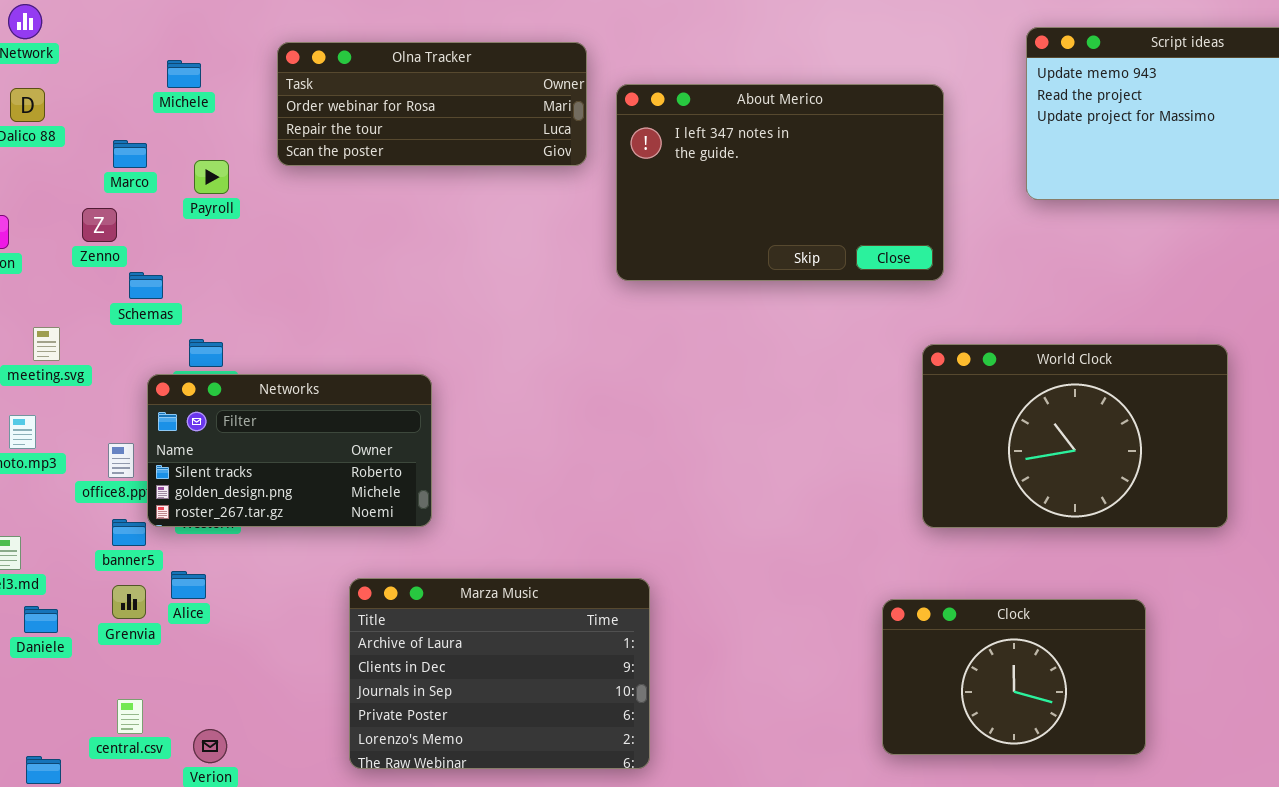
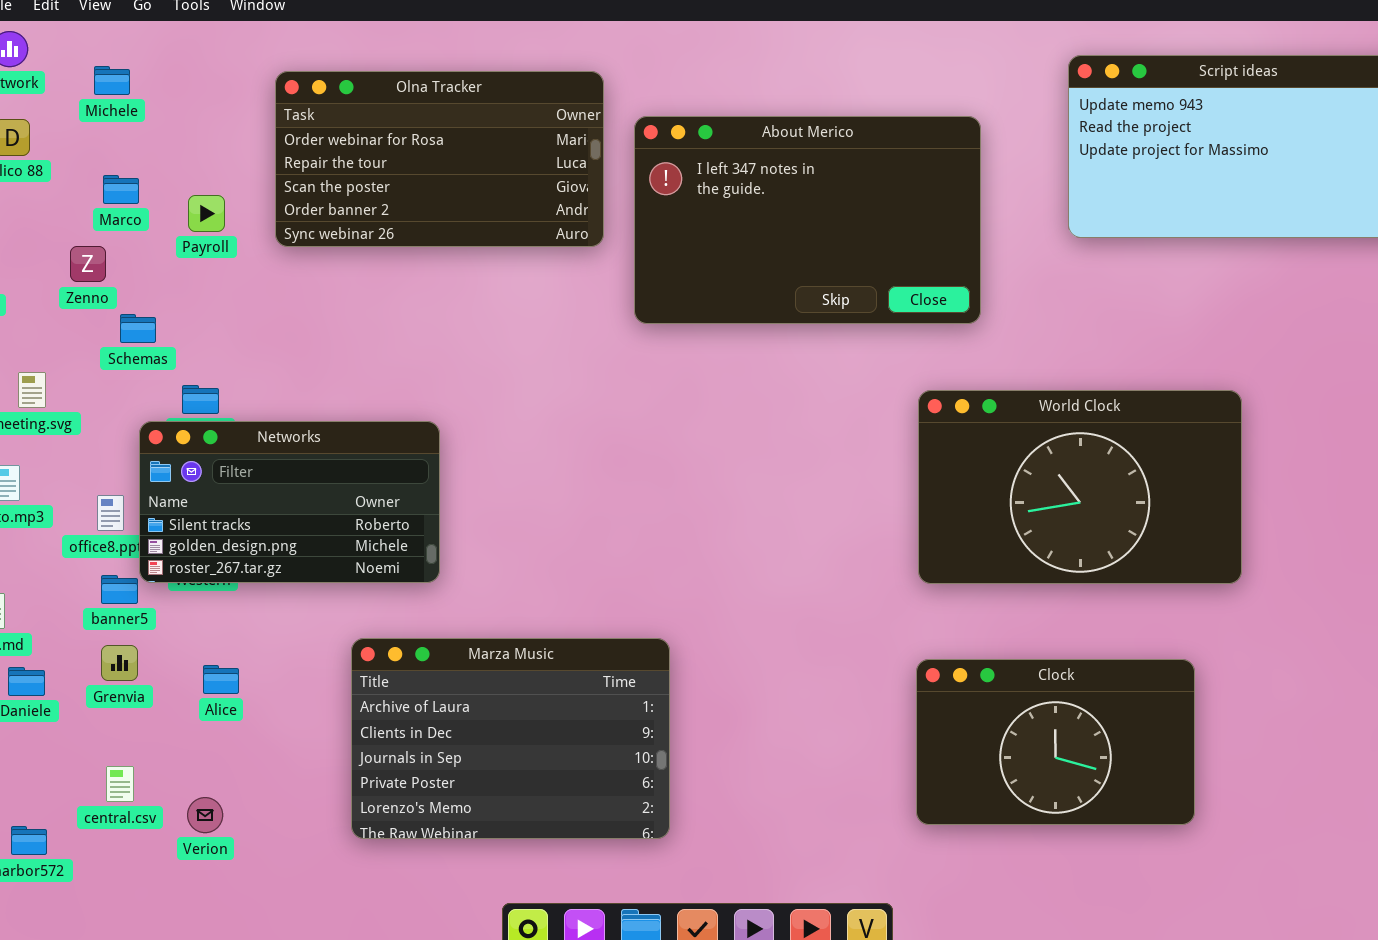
Olna Tracker: [277,42,587,166] -> [275,71,604,247], resized
Michele: [167,60,201,88] -> [94,66,130,95], moved
World Clock: [922,344,1228,528] -> [918,390,1242,584], moved
Alice: [171,571,206,599] -> [203,665,239,694], moved

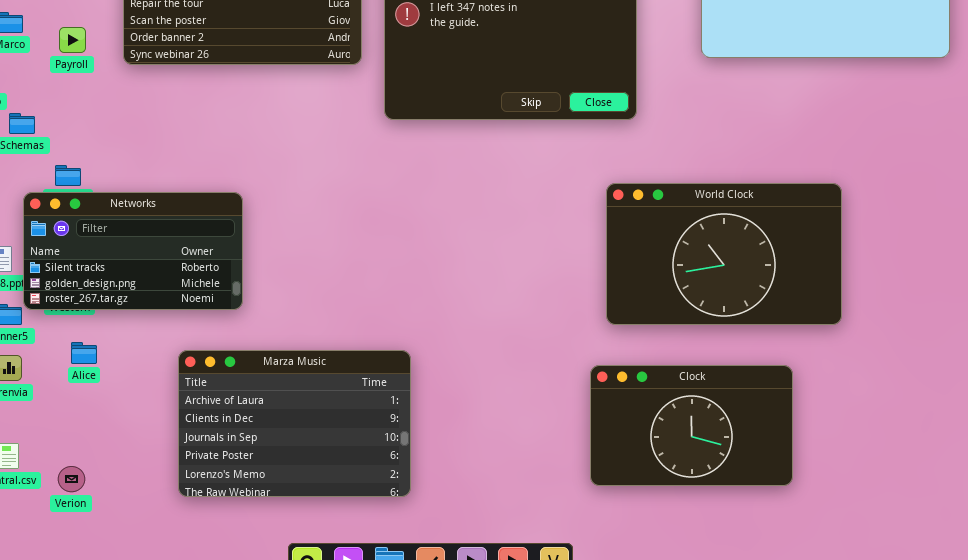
World Clock: [918,390,1242,584] -> [606,183,842,325], moved
Alice: [203,665,239,694] -> [71,342,97,364], moved

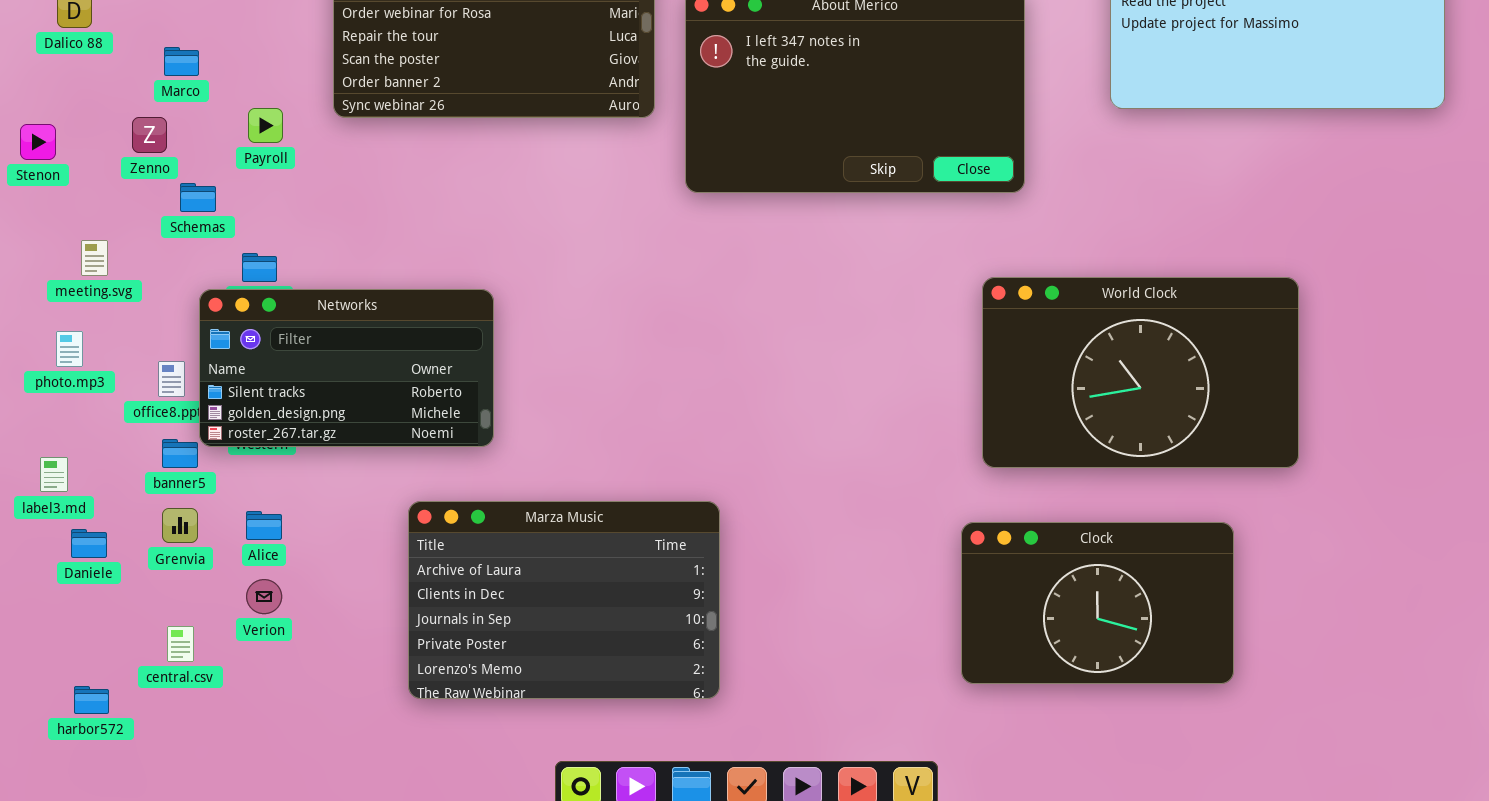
Payroll: [59,27,86,53] -> [248,108,283,143], moved
Alice: [71,342,97,364] -> [246,511,282,540], moved
Verion: [58,466,85,492] -> [246,579,282,614], moved

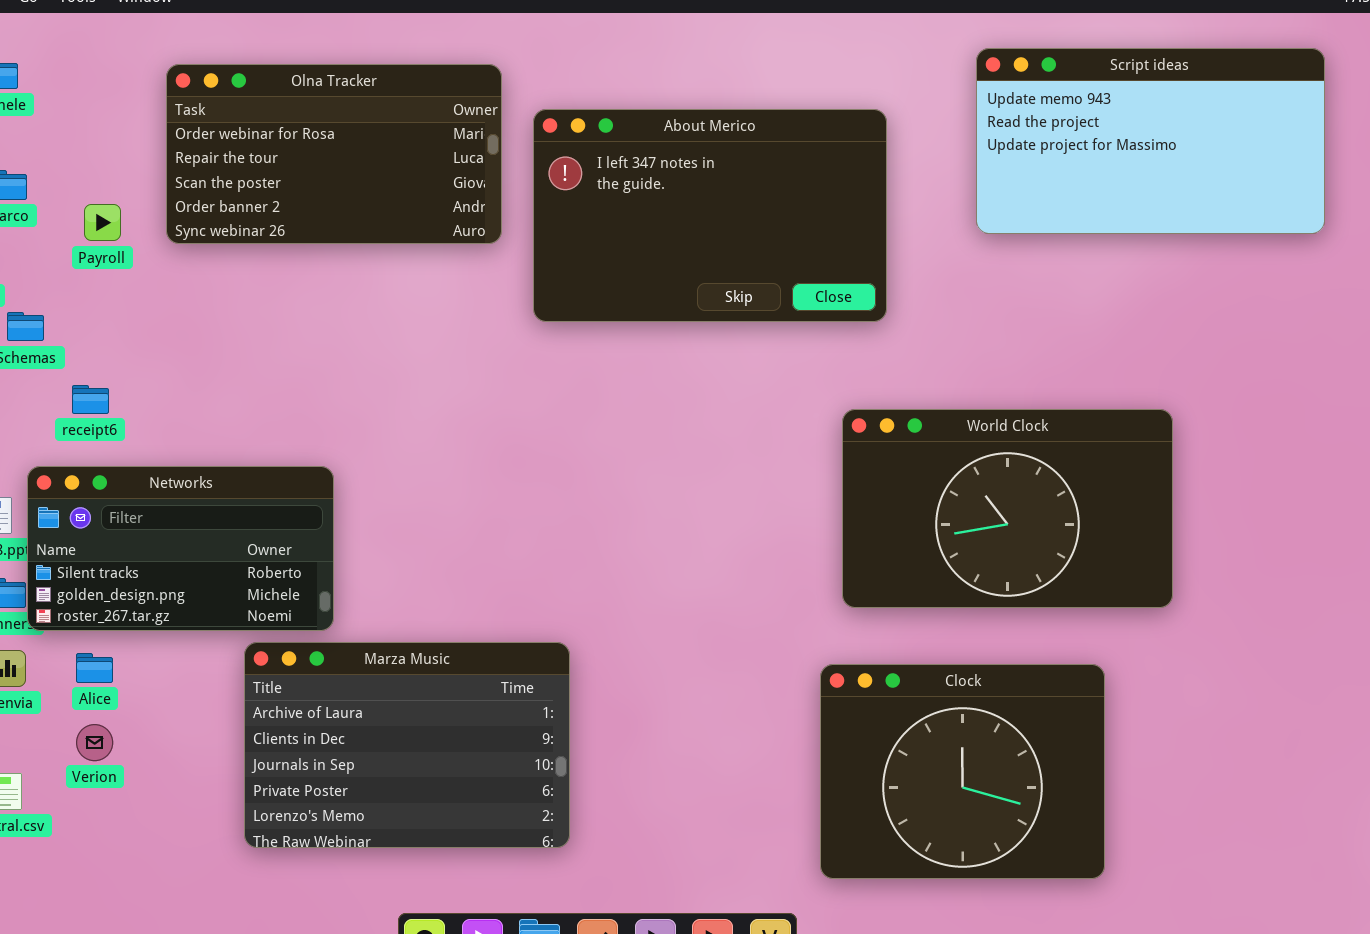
Payroll: [248,108,283,143] -> [84,204,121,241], moved
Networks: [199,289,494,447] -> [27,466,334,631], moved
Clock: [961,522,1234,684] -> [820,664,1105,879], resized

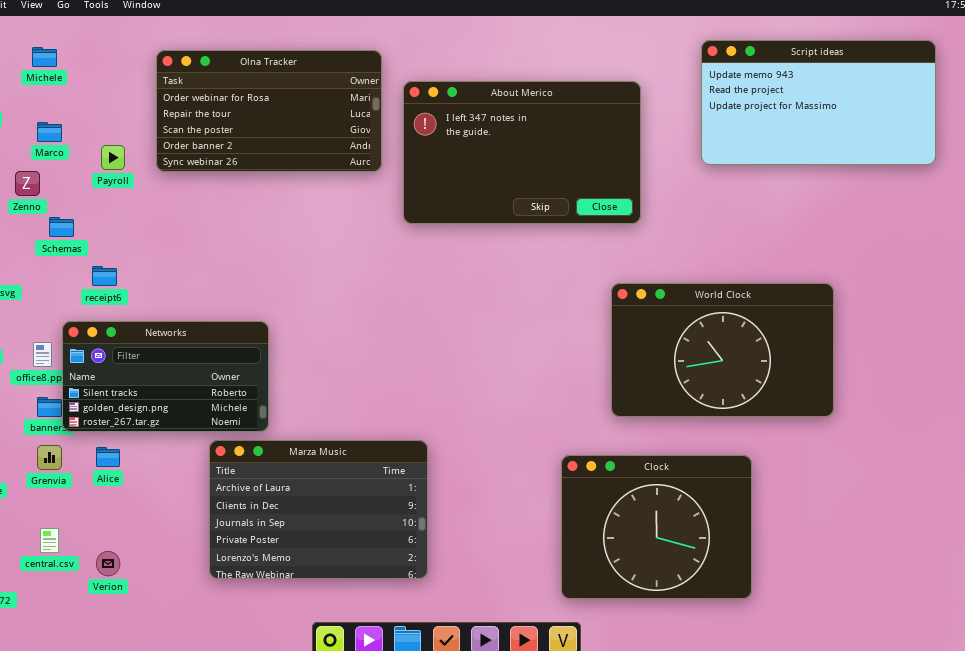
Clock: [820,664,1105,879] -> [561,455,752,599], moved
Verion: [76,724,113,761] -> [96,551,120,576], moved

